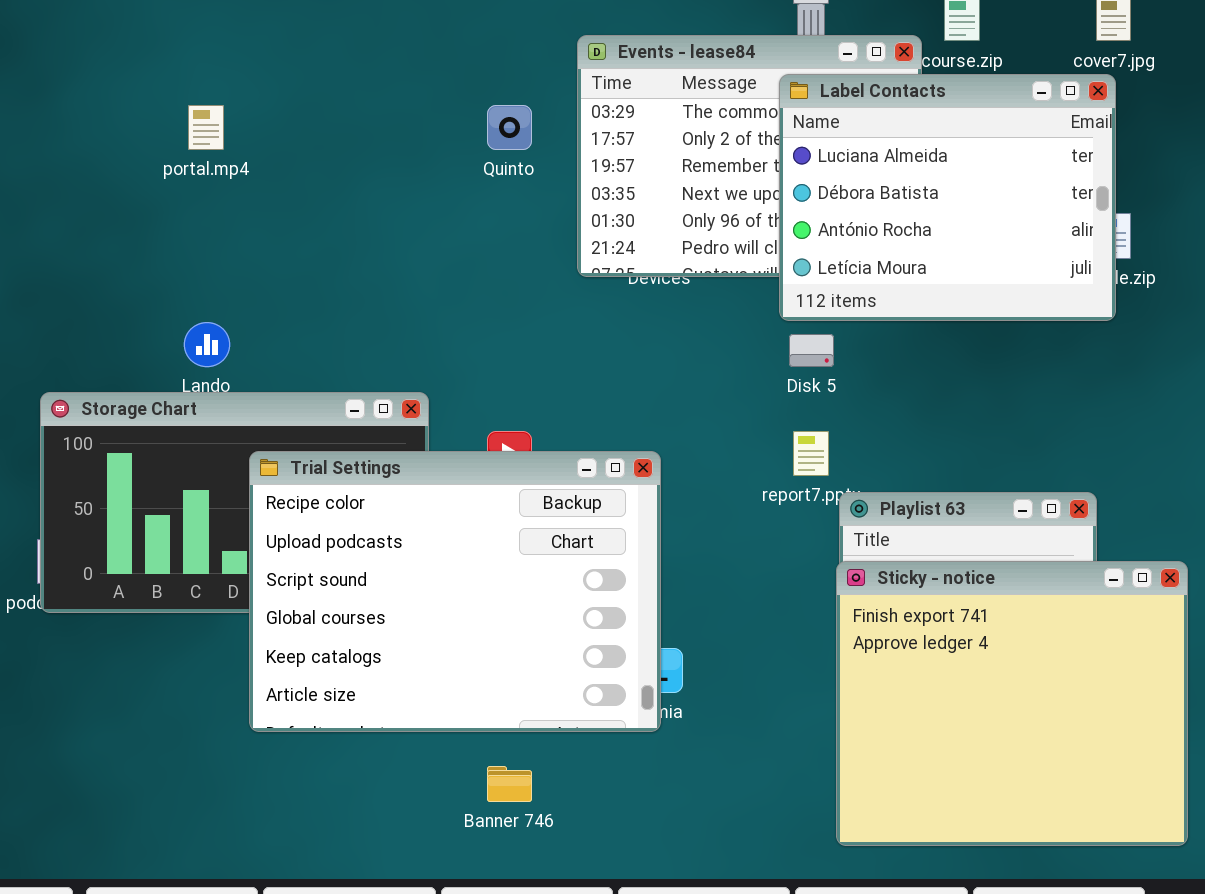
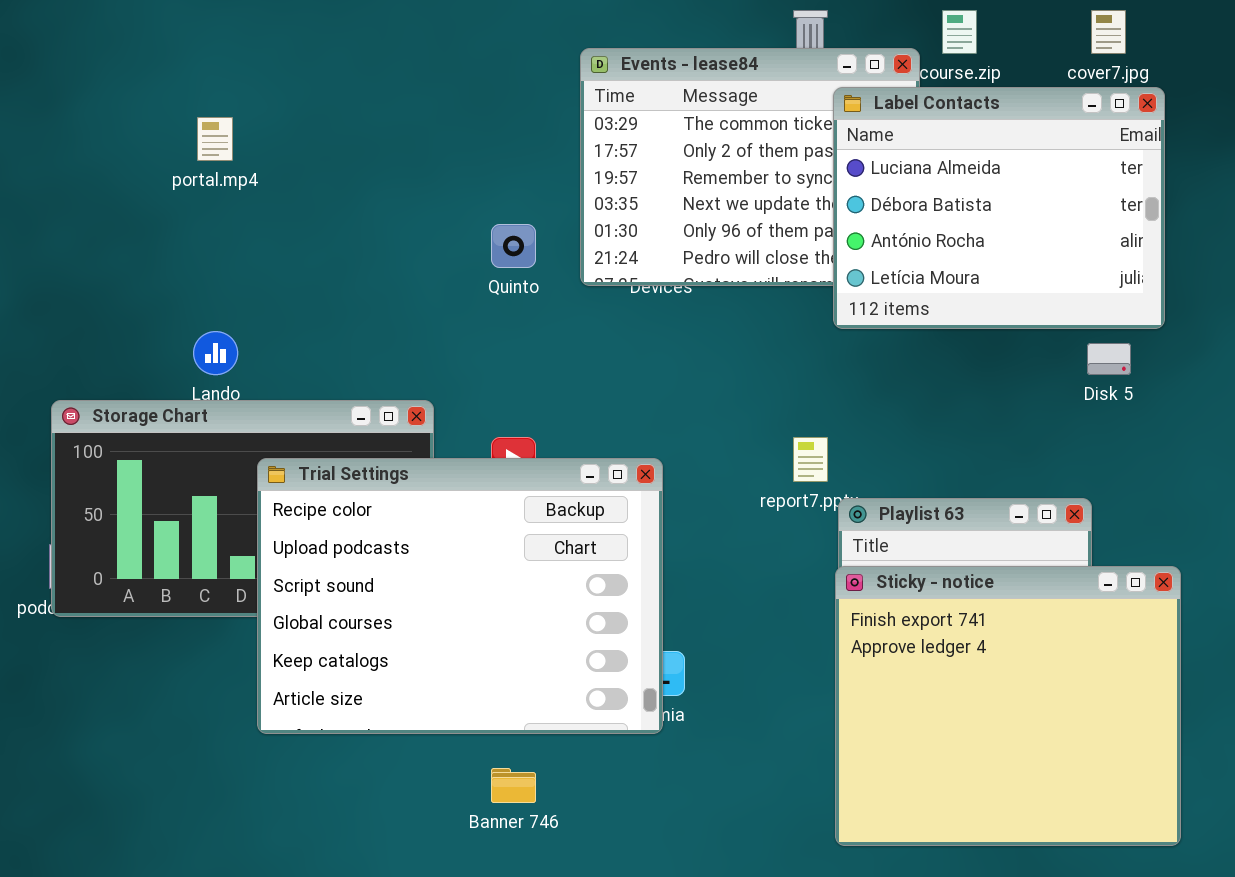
Label Contacts: [779,74,1116,321] -> [833,87,1165,329], moved
Quinto: [487,105,532,150] -> [491,224,536,268], moved
Disk 5: [789,334,834,367] -> [1087,343,1131,375], moved

